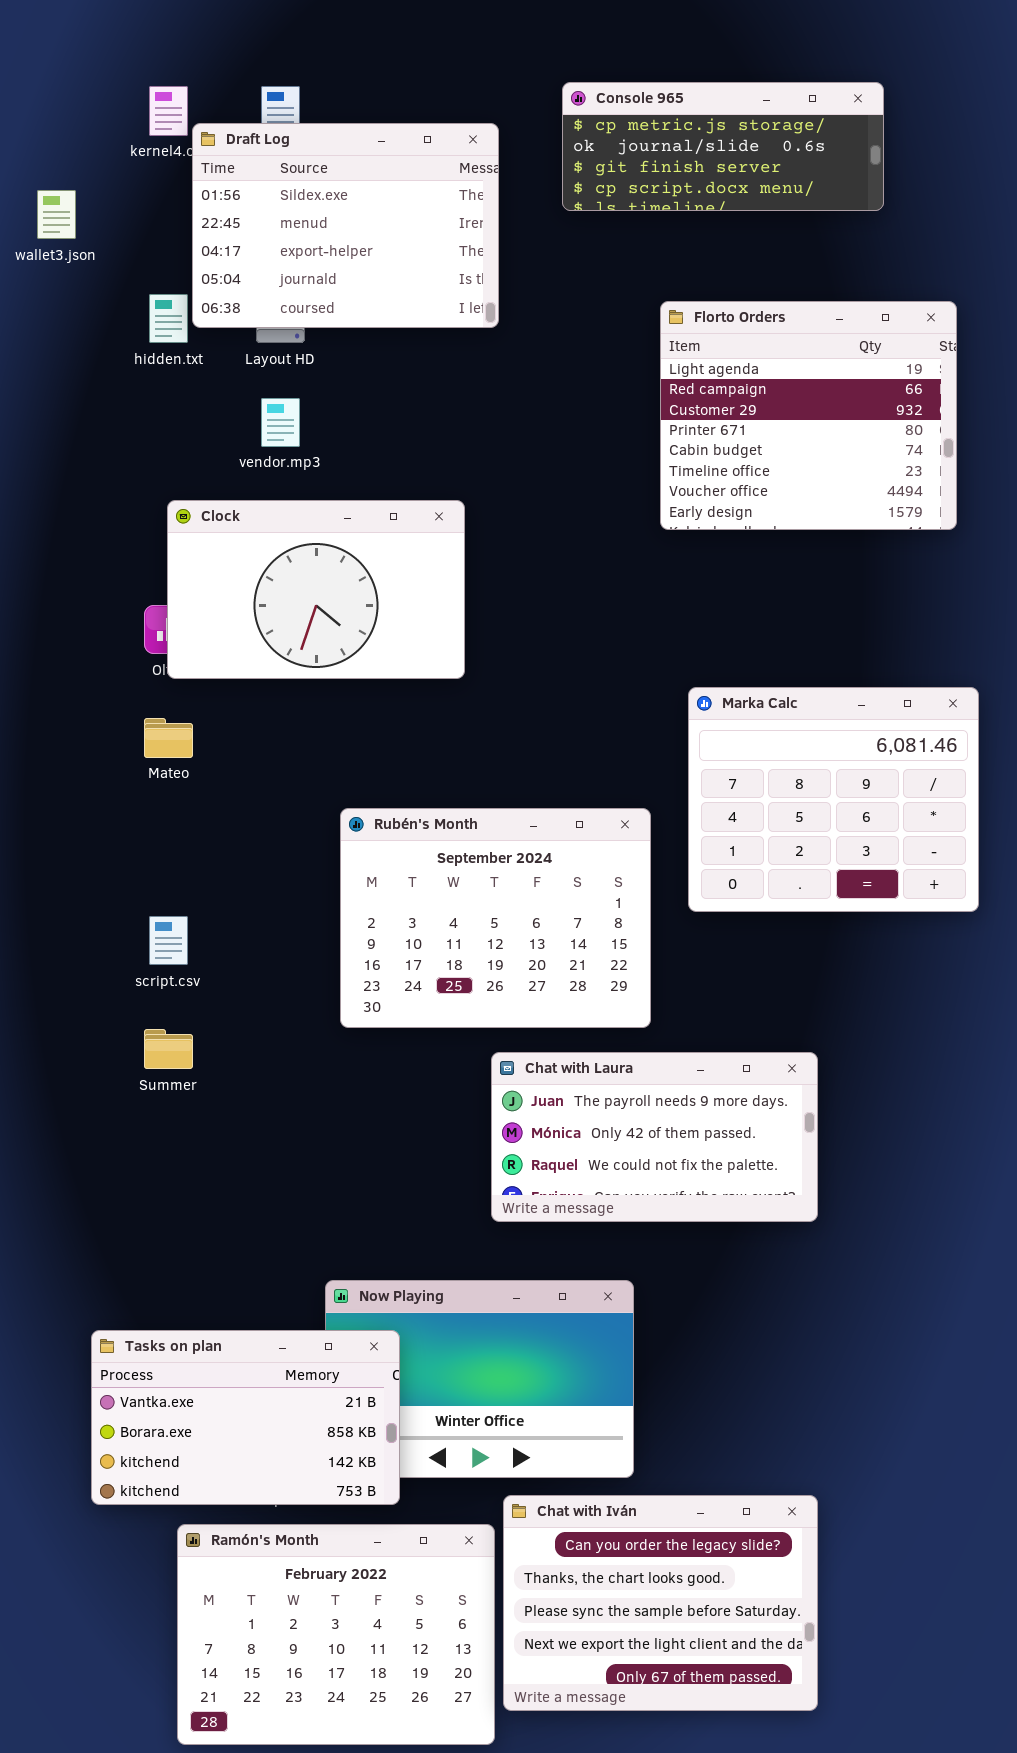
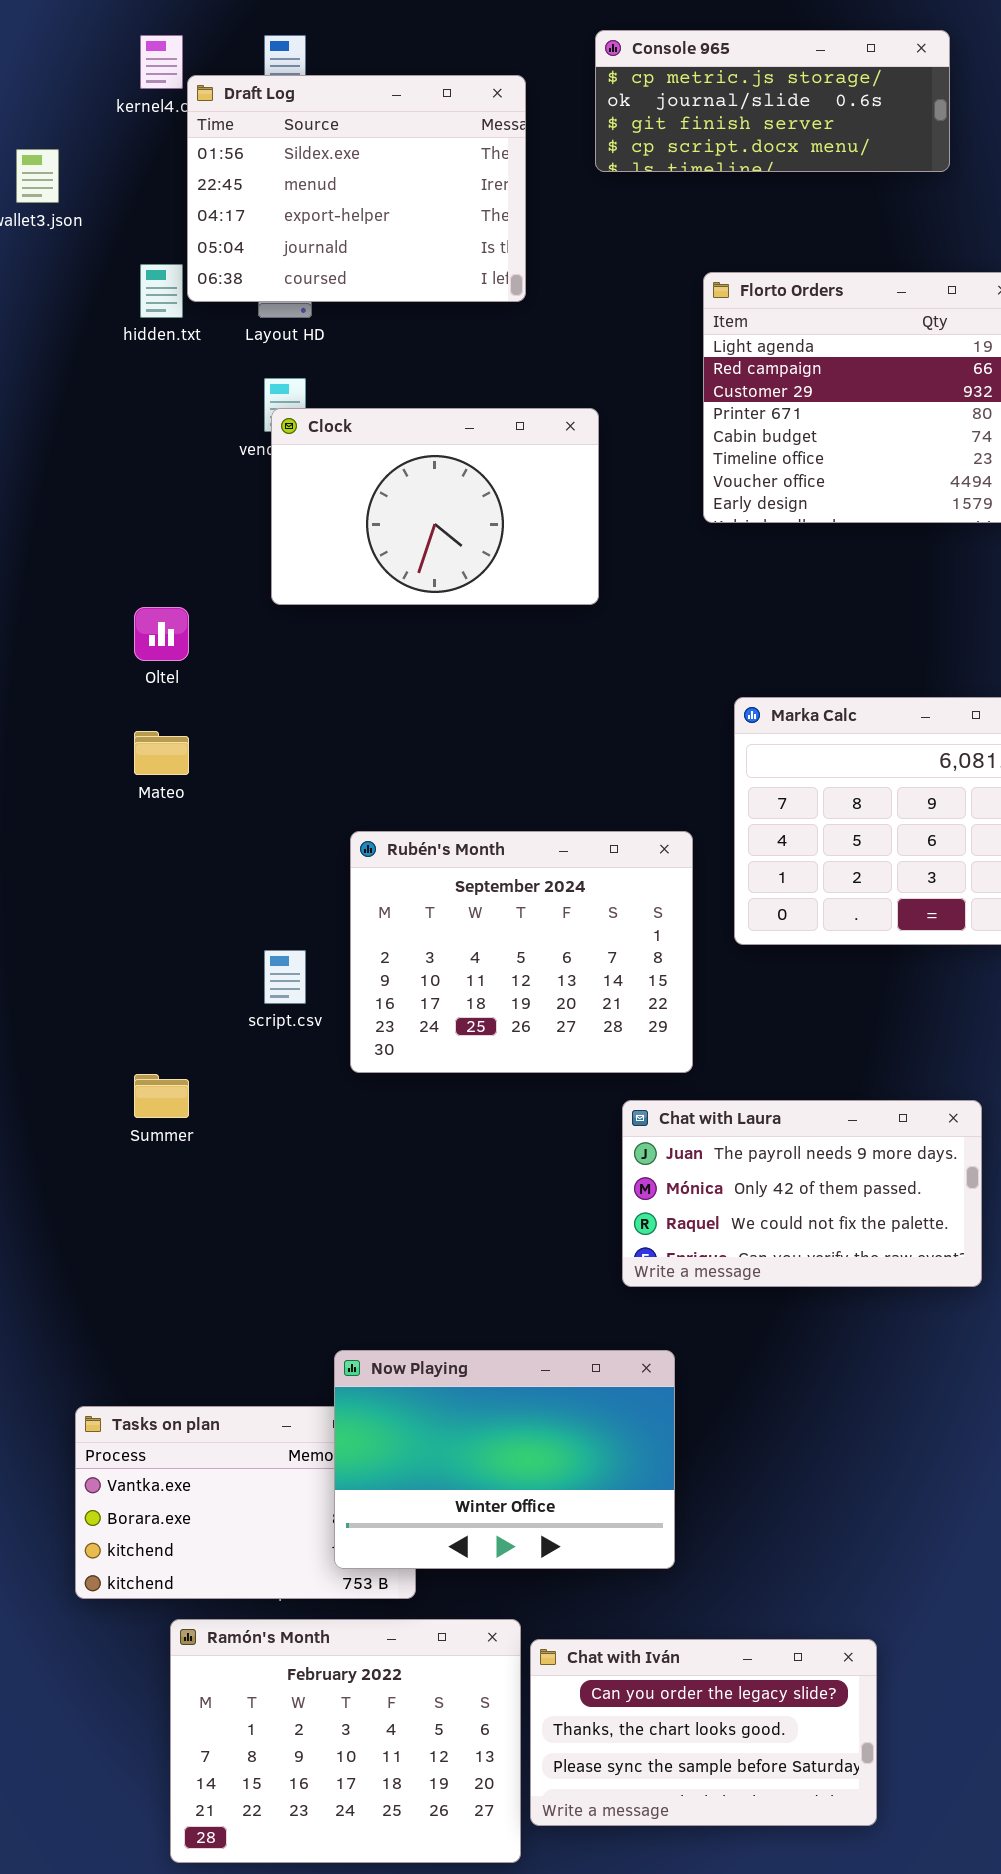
Clock: [167,500,465,679] -> [271,408,599,605], moved
script.csv: [149,916,188,965] -> [264,950,306,1004], moved
Chat with Laura: [491,1052,818,1222] -> [622,1100,982,1287], moved
Now Playing: [325,1280,634,1478] -> [334,1350,675,1569], raised
Chat with Iván: [503,1495,818,1711] -> [530,1639,877,1826], resized

